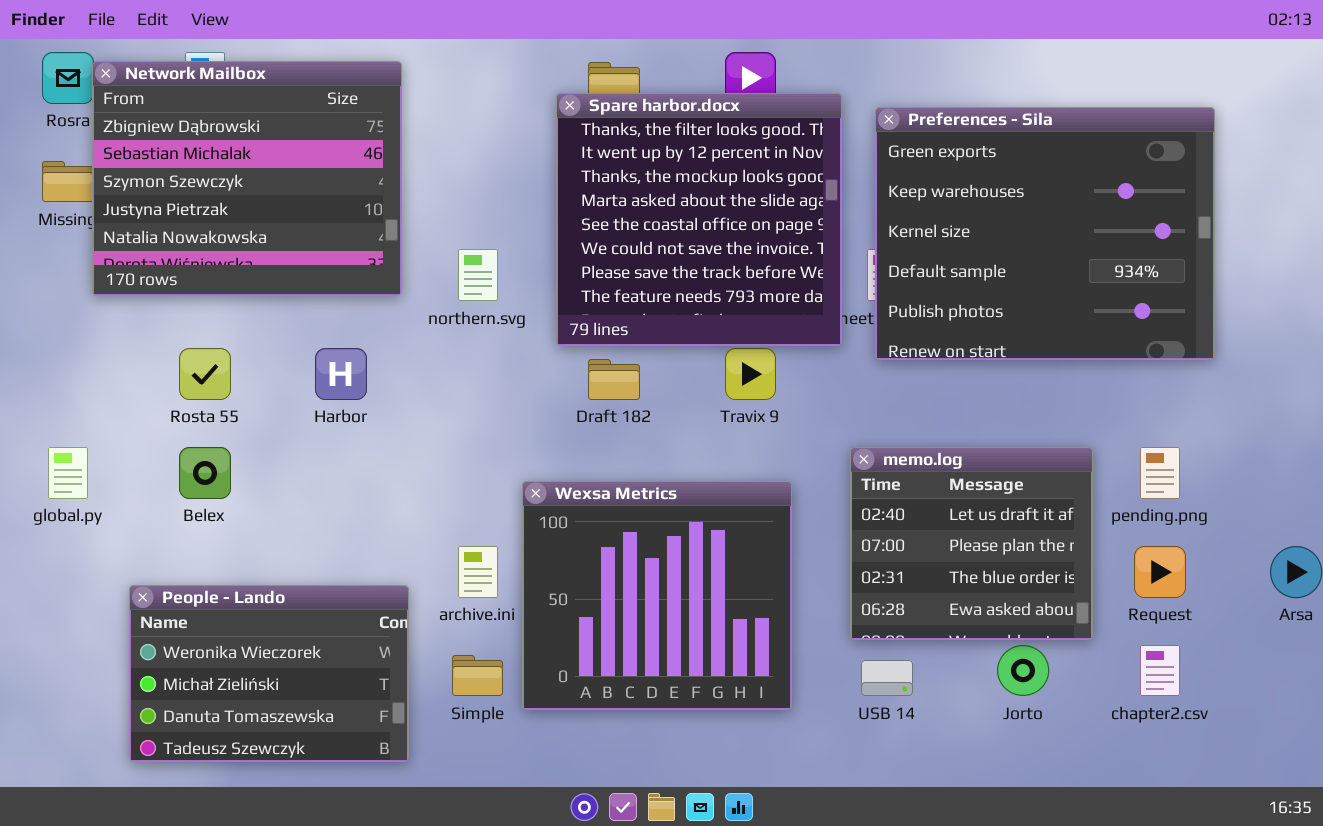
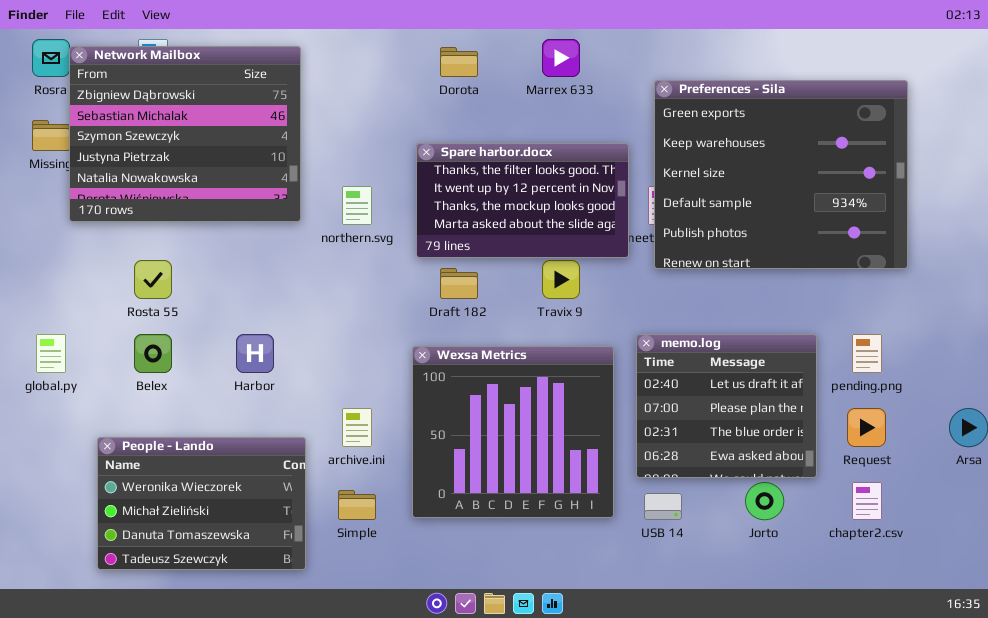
Spare harbor.docx: [556,93,842,346] -> [416,143,629,258], resized
Harbor: [315,348,367,400] -> [236,334,274,373], moved
Wexsa Metrics: [522,481,792,710] -> [412,346,614,518], moved

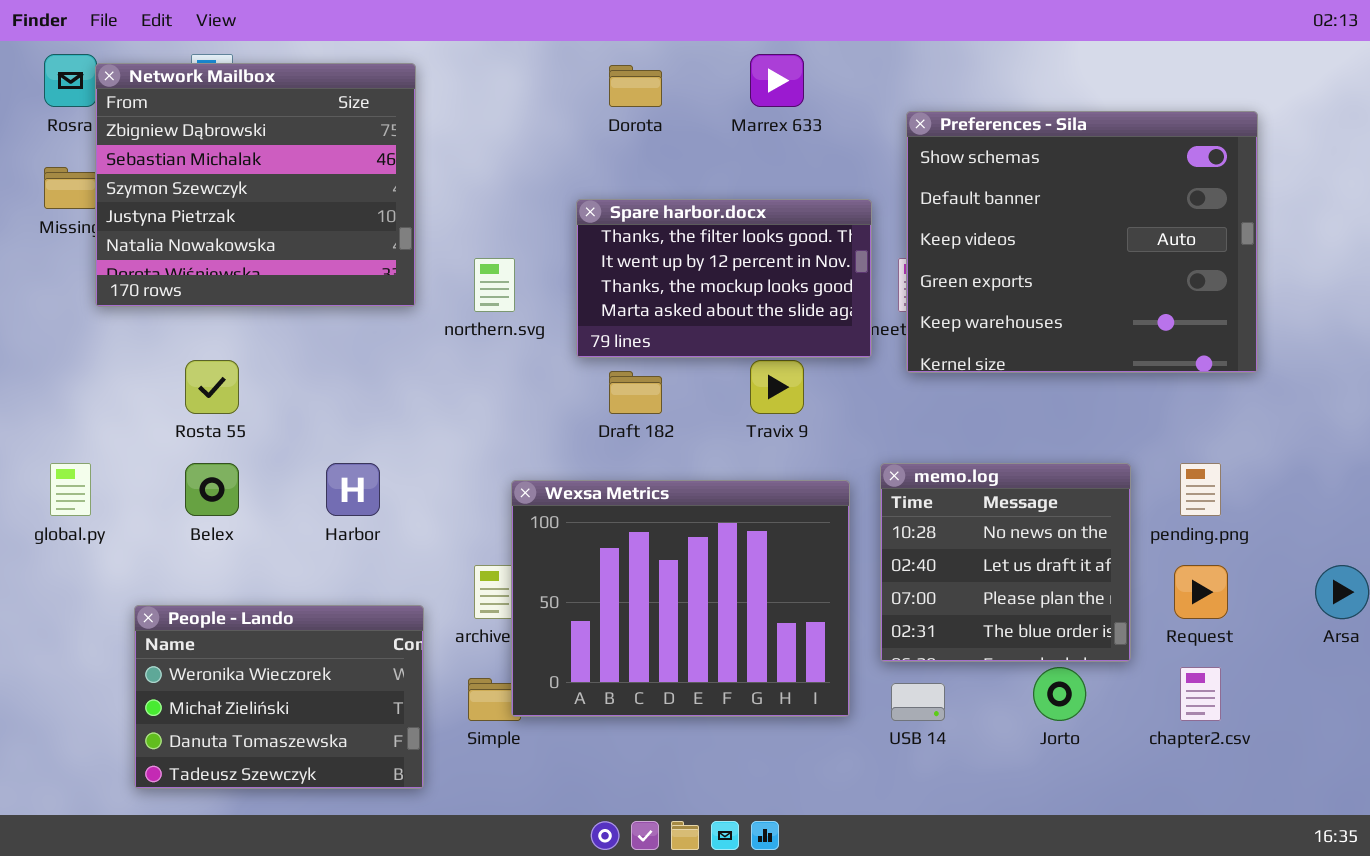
Preferences - Sila: [654,80,908,269] -> [906,111,1258,373], scrolled up 3 rows
memo.log: [636,334,817,478] -> [880,463,1131,662], scrolled up 1 row
Wexsa Metrics: [412,346,614,518] -> [511,480,850,717], resized

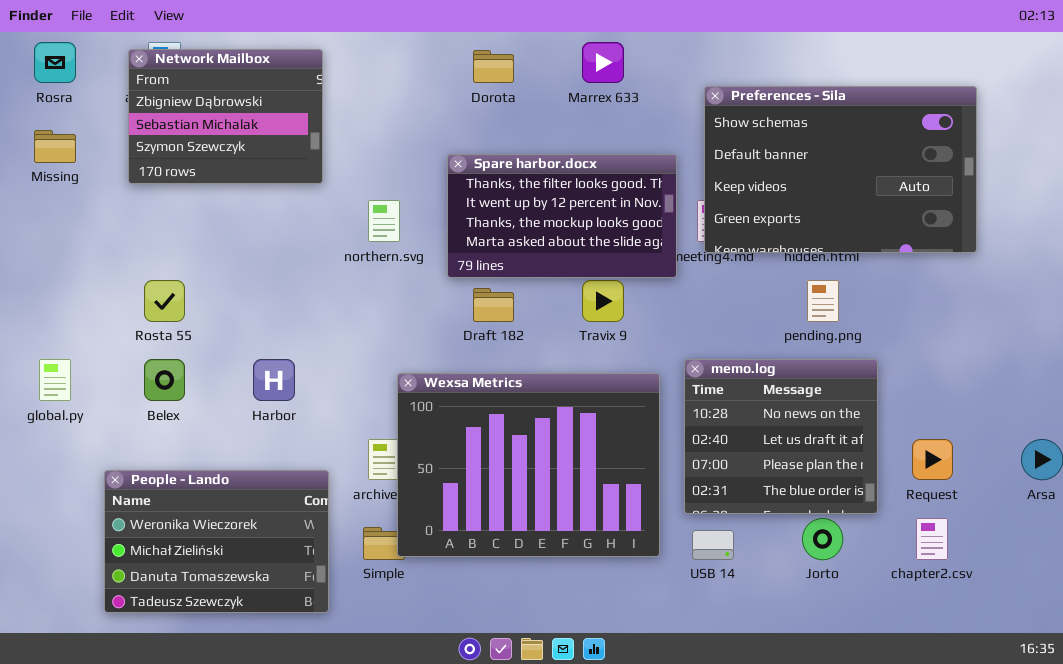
Network Mailbox: [95,63,416,307] -> [128,49,323,184], resized
Preferences - Sila: [906,111,1258,373] -> [704,86,977,253], resized
pending.png: [1180,463,1221,516] -> [807,280,839,322], moved

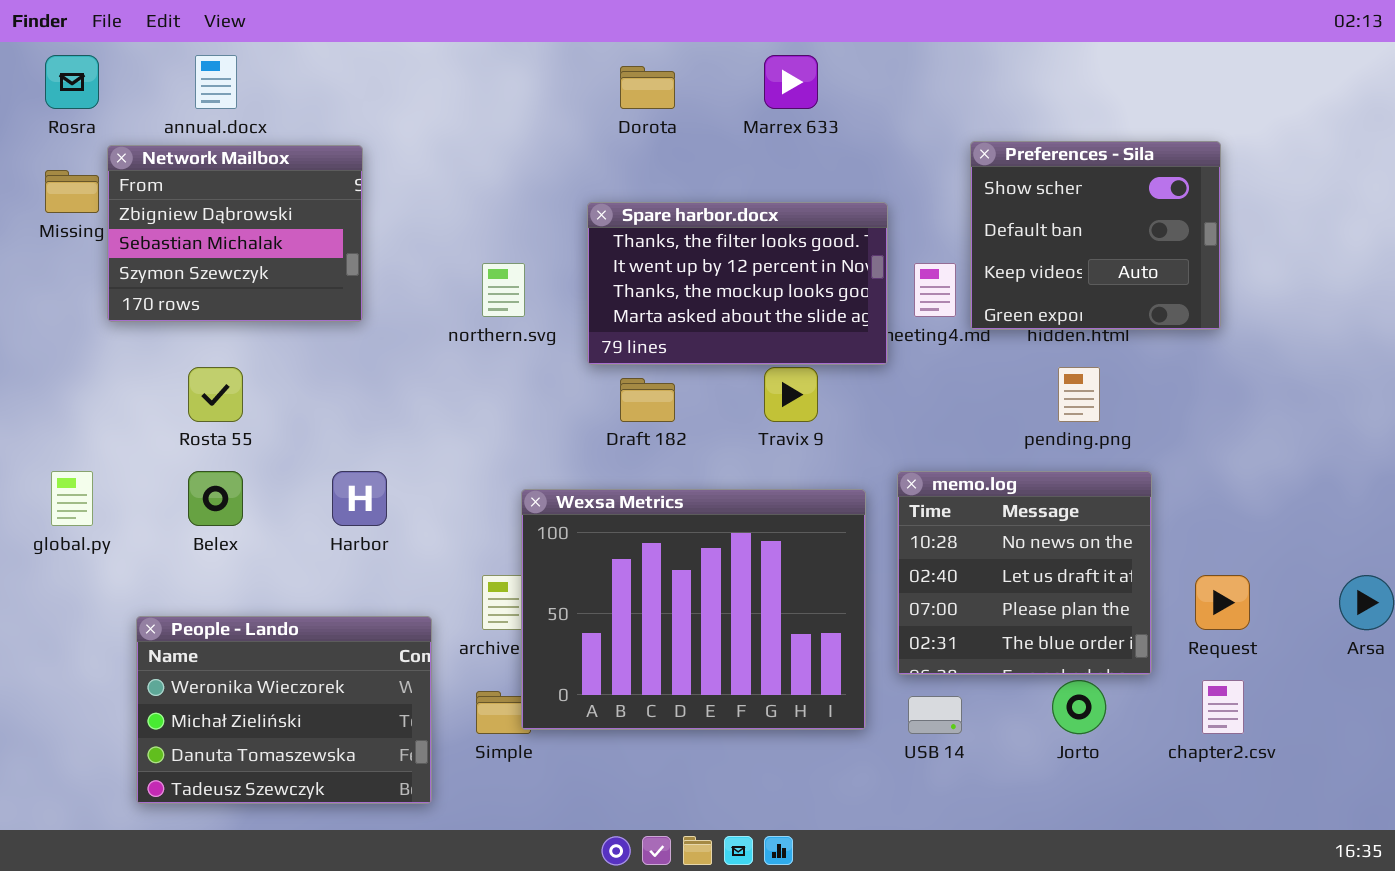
Network Mailbox: [128,49,323,184] -> [107,145,363,322], moved
Preferences - Sila: [704,86,977,253] -> [970,141,1221,330], moved, resized

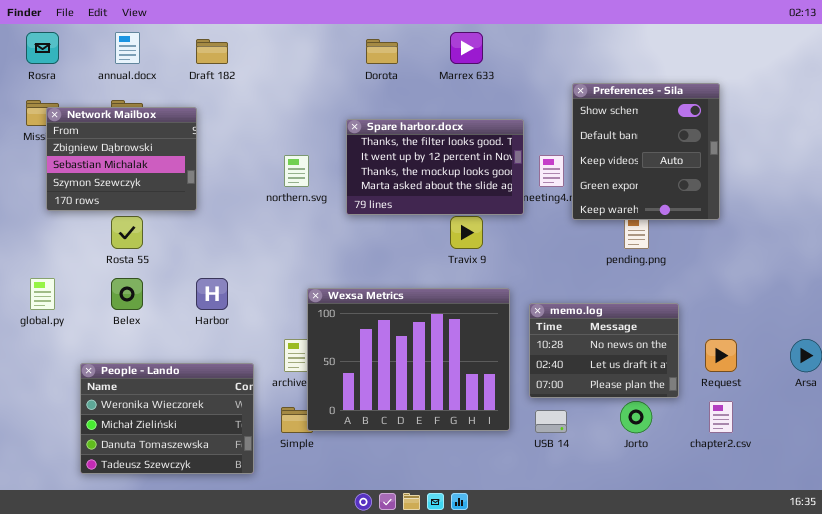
Preferences - Sila: [970,141,1221,330] -> [572,83,720,220], resized
Network Mailbox: [107,145,363,322] -> [46,107,197,211], moved
Draft 182: [620,378,675,422] -> [196,39,228,64], moved
memo.log: [897,471,1152,675] -> [529,303,679,398], resized

